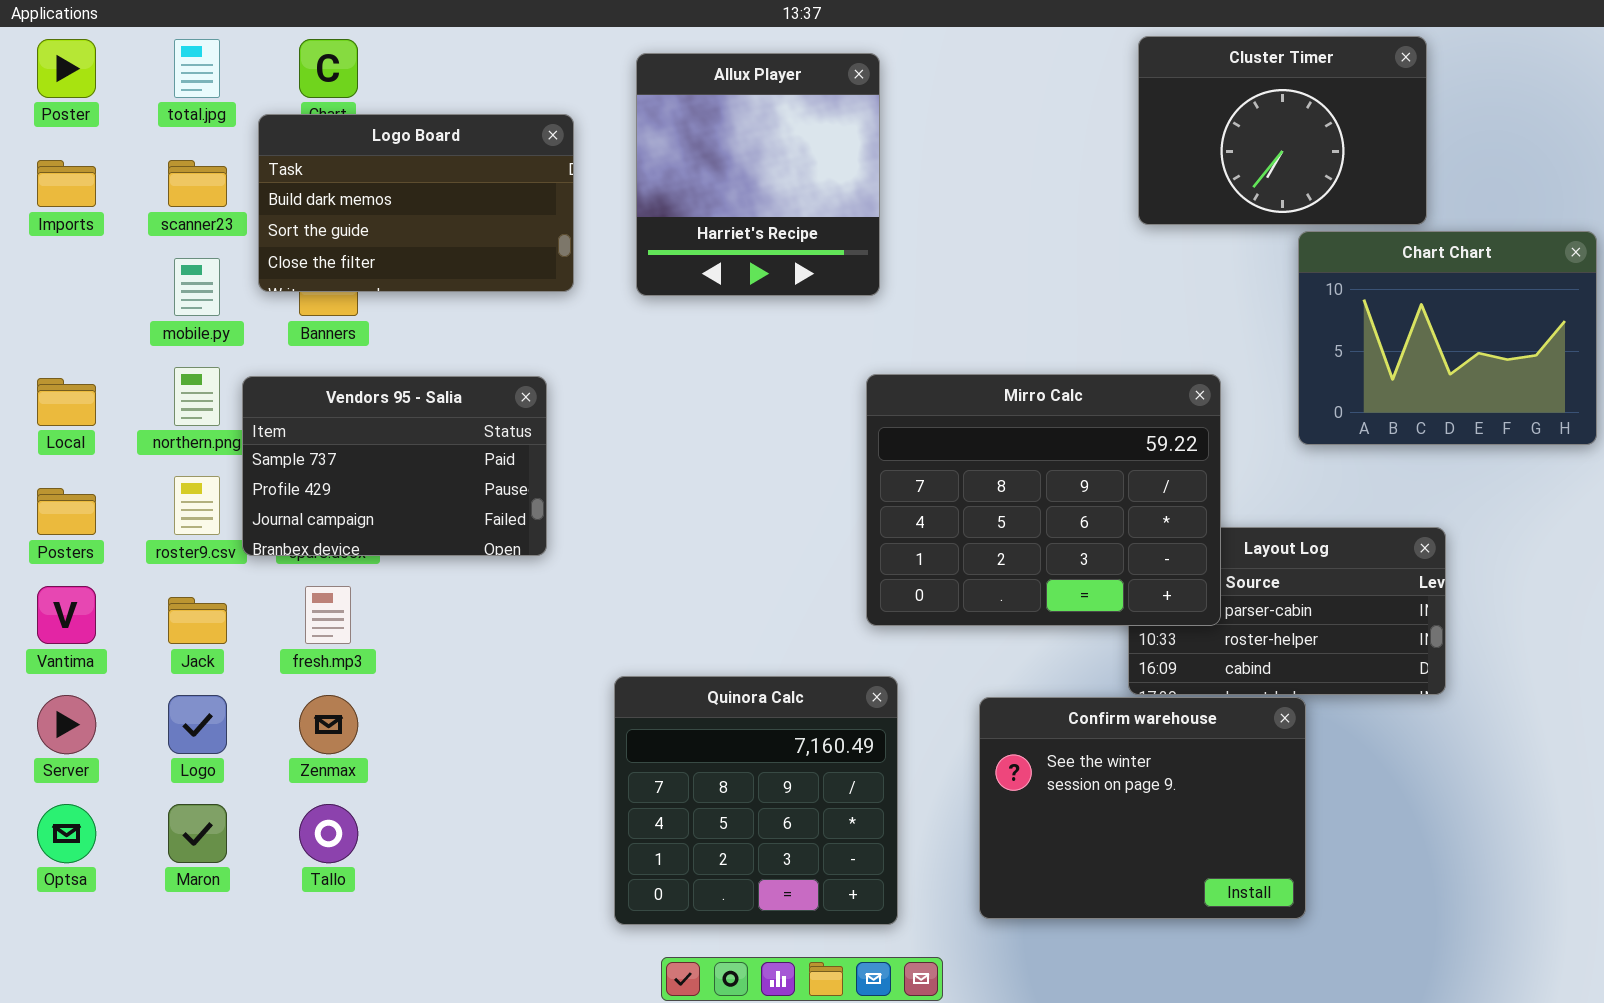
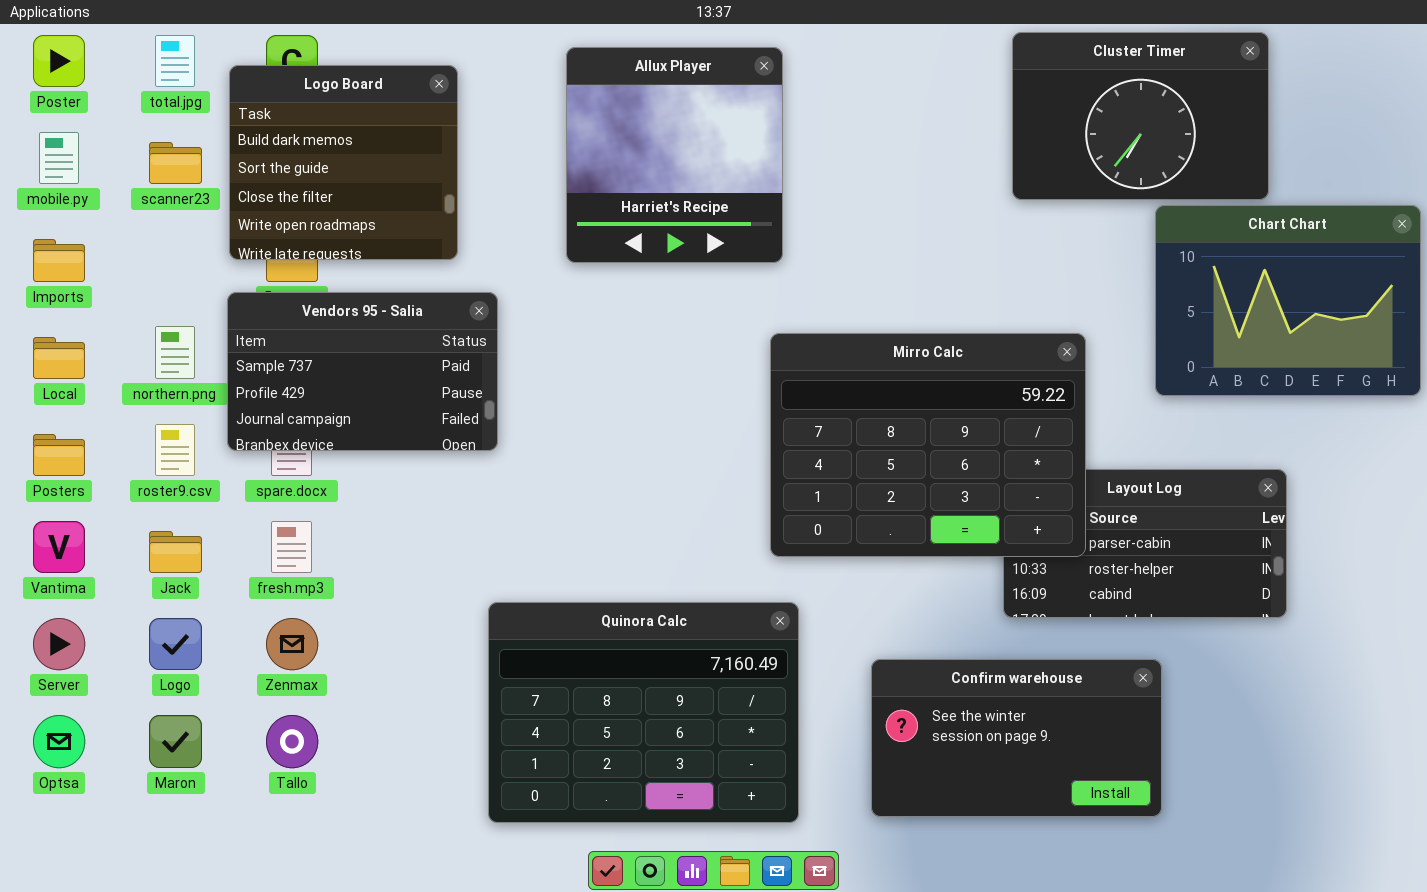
Logo Board: [258,114,574,292] -> [229,65,458,260], resized
Imports: [37,160,96,207] -> [33,239,85,282], moved
mobile.py: [174,258,220,316] -> [39,132,79,184], moved
Vendors 95 - Salia: [242,376,547,556] -> [227,292,498,451], moved
Quinora Calc: [614,676,898,925] -> [488,602,799,823], resized
Confirm warehouse: [979,697,1306,919] -> [871,659,1162,817], resized

